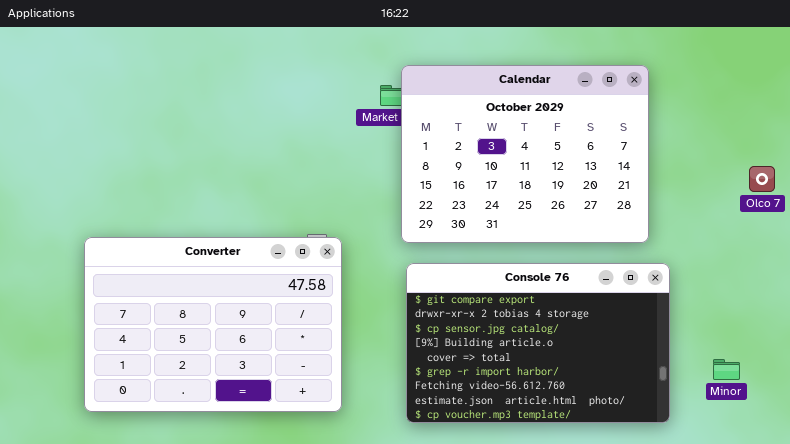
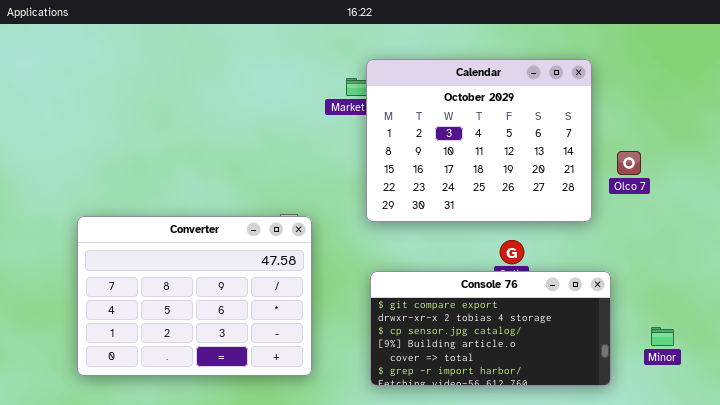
Olco 7: [749,166,775,192] -> [617,151,641,175], moved
Console 76: [406,263,670,423] -> [370,271,611,386], resized

